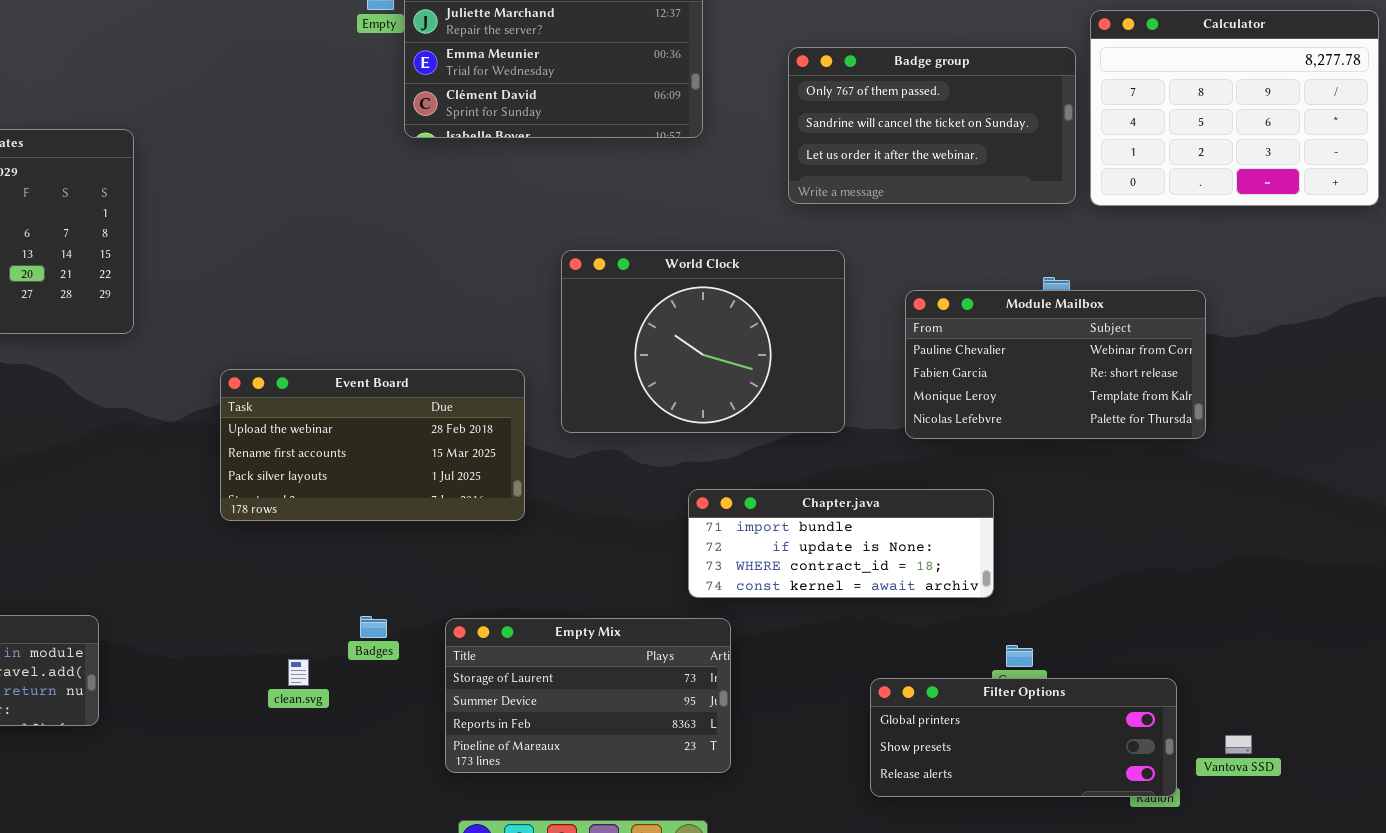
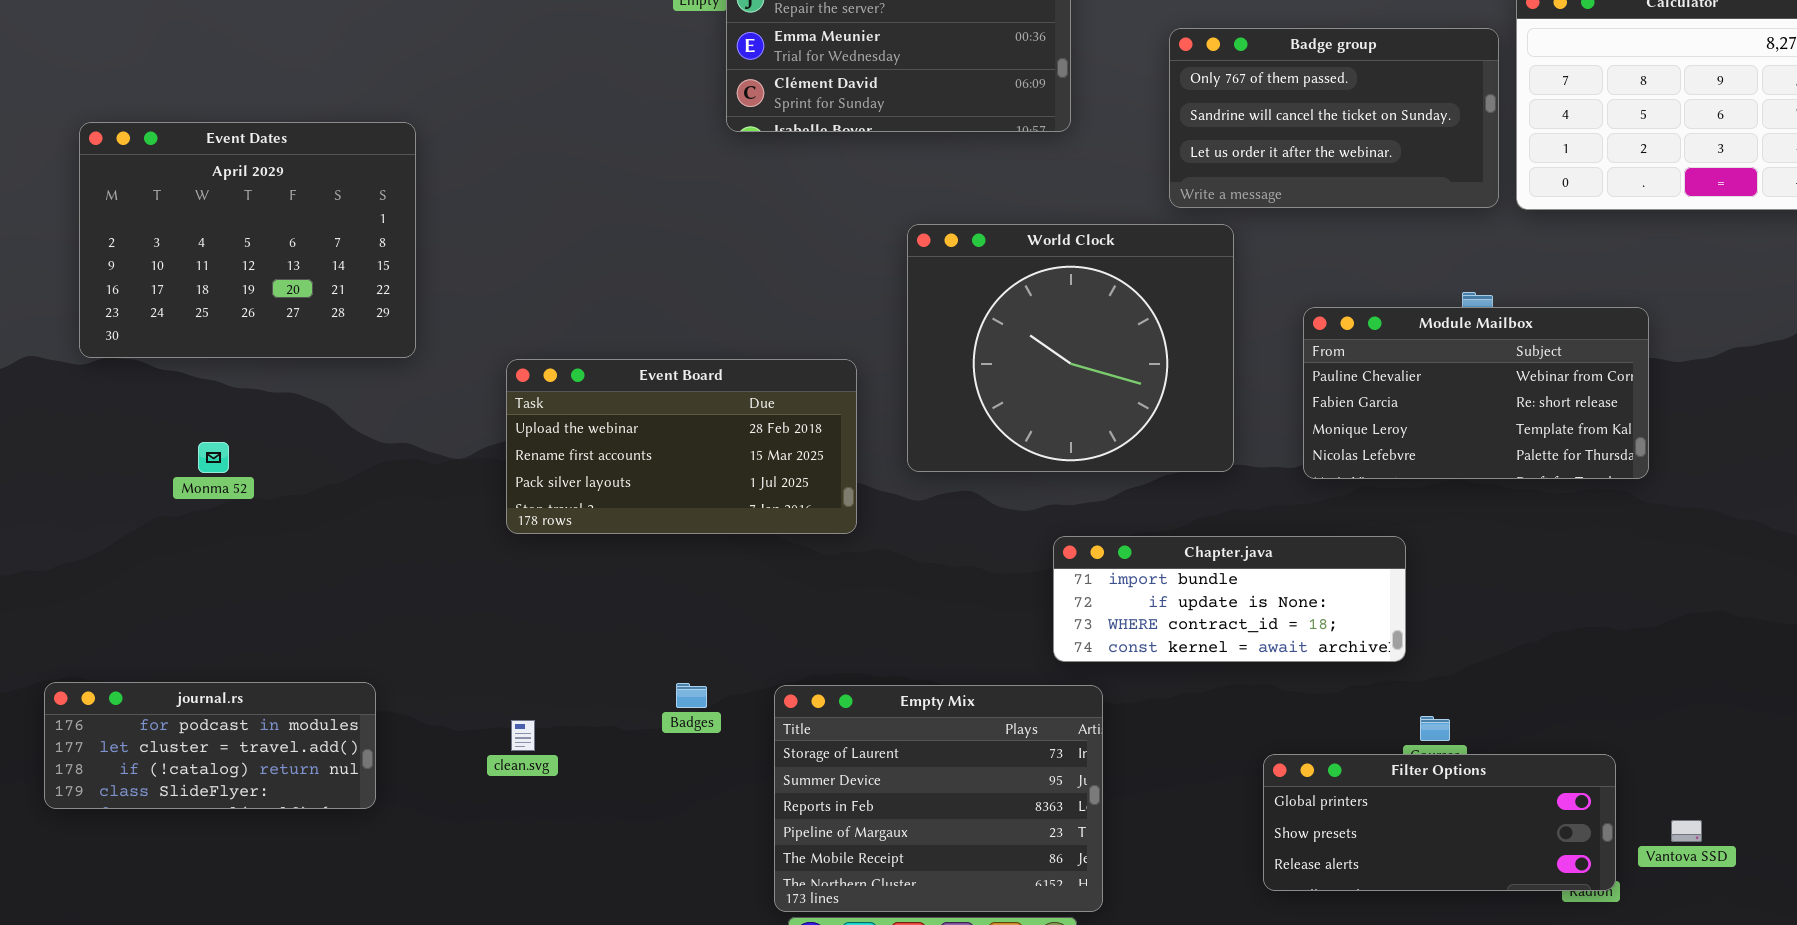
World Clock: [561,250,845,433] -> [907,224,1234,472], resized
Event Board: [220,369,525,521] -> [506,359,857,534], moved
Empty Mix: [445,618,731,773] -> [774,685,1103,912], resized
clean.svg: [288,659,309,686] -> [511,720,535,751], moved

